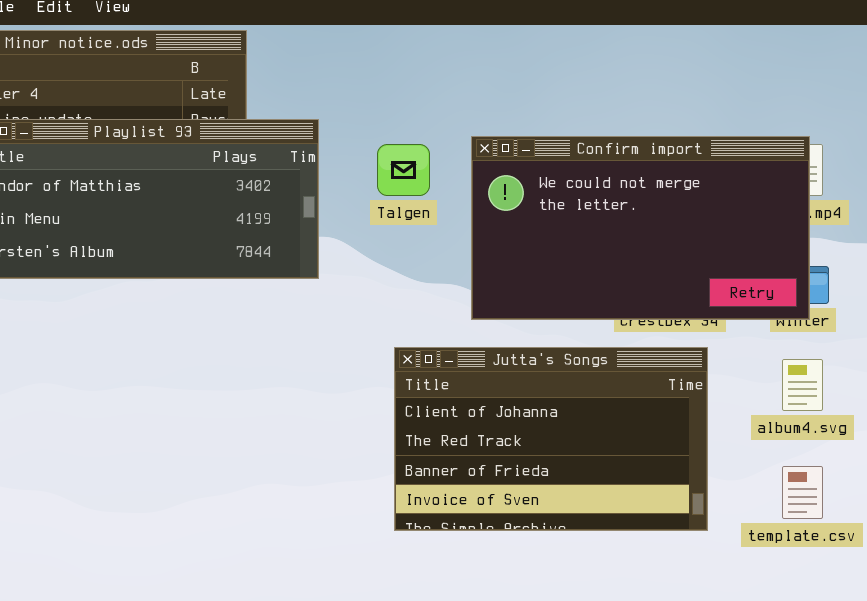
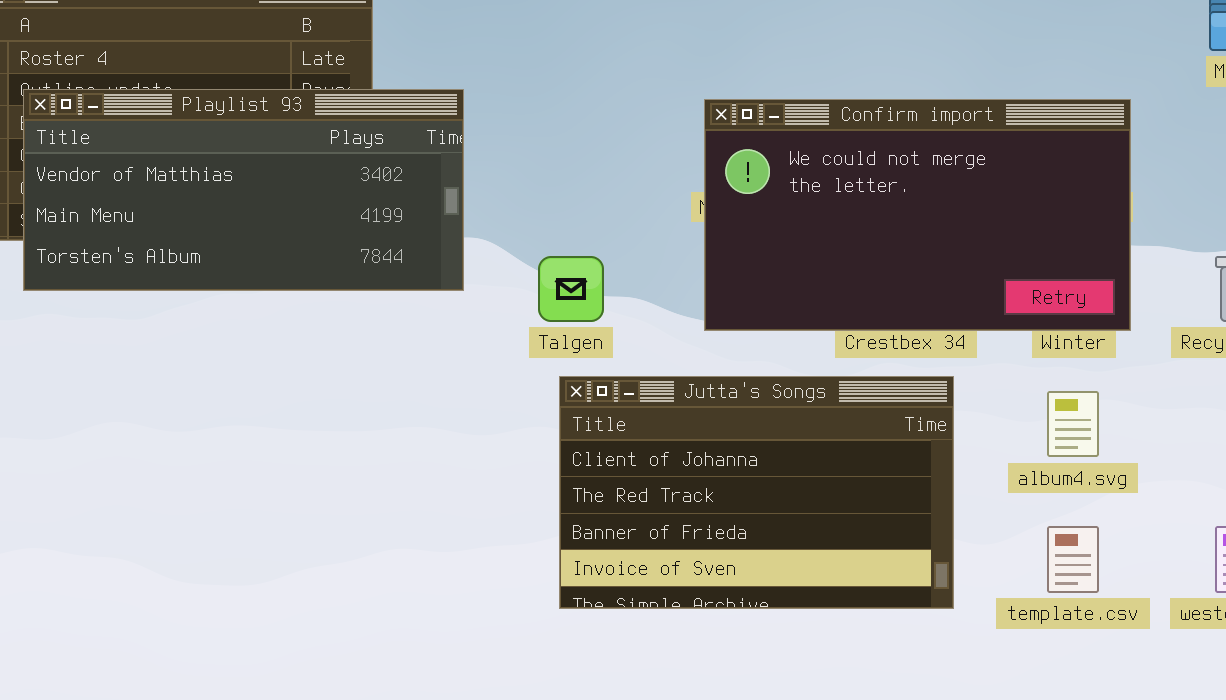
Confirm import: [471,136,810,320] -> [704,99,1131,331], moved
Talgen: [377,144,430,196] -> [538,256,604,322], moved

